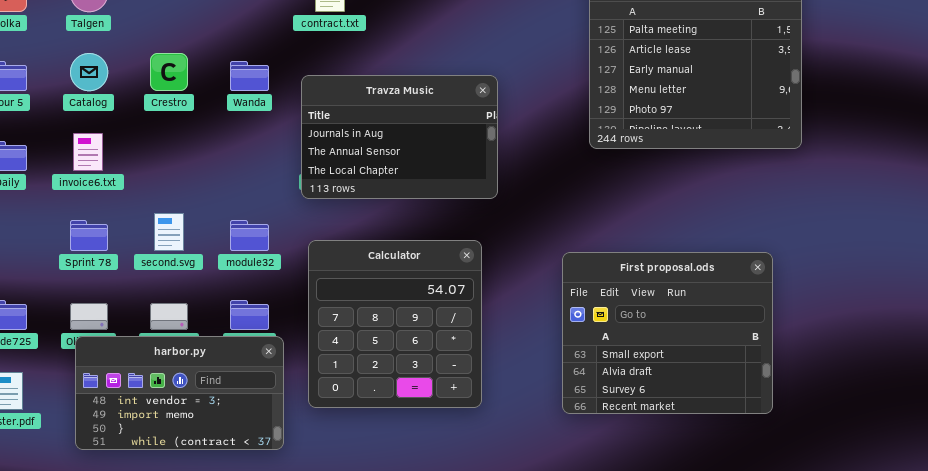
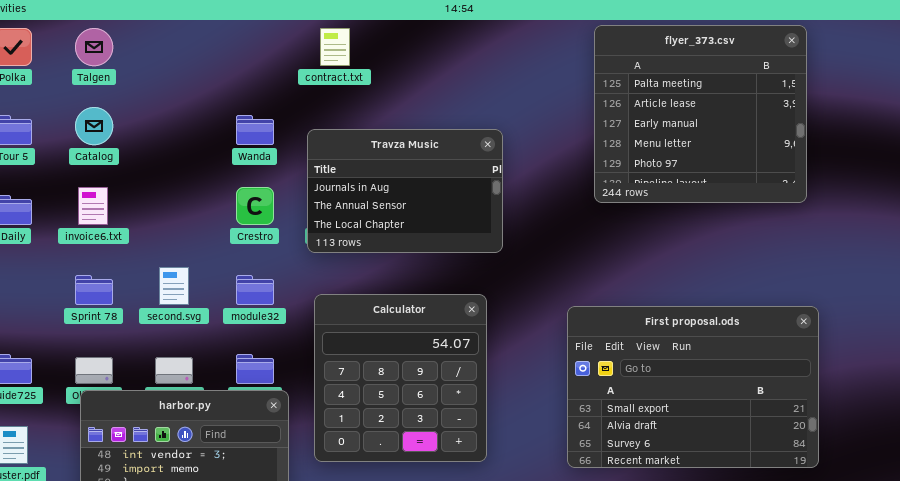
Crestro: [150,53,188,91] -> [236,187,274,225], moved
First proposal.ods: [562,252,773,414] -> [567,306,819,468], resized

